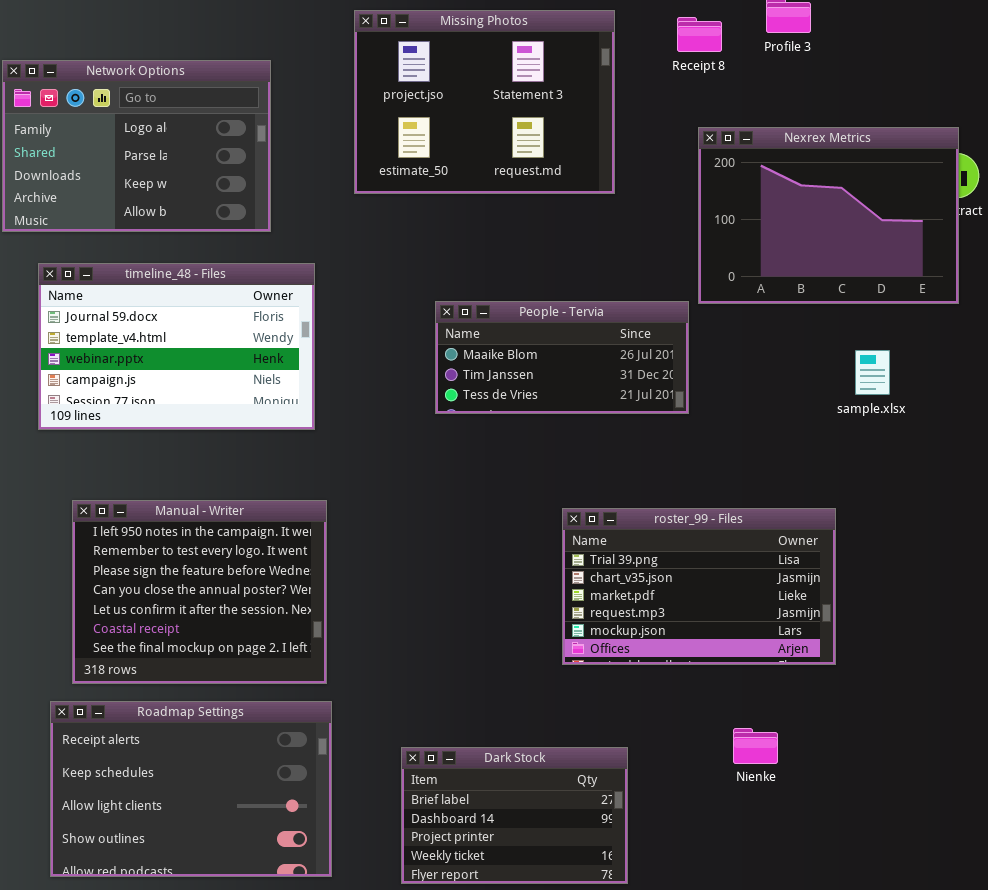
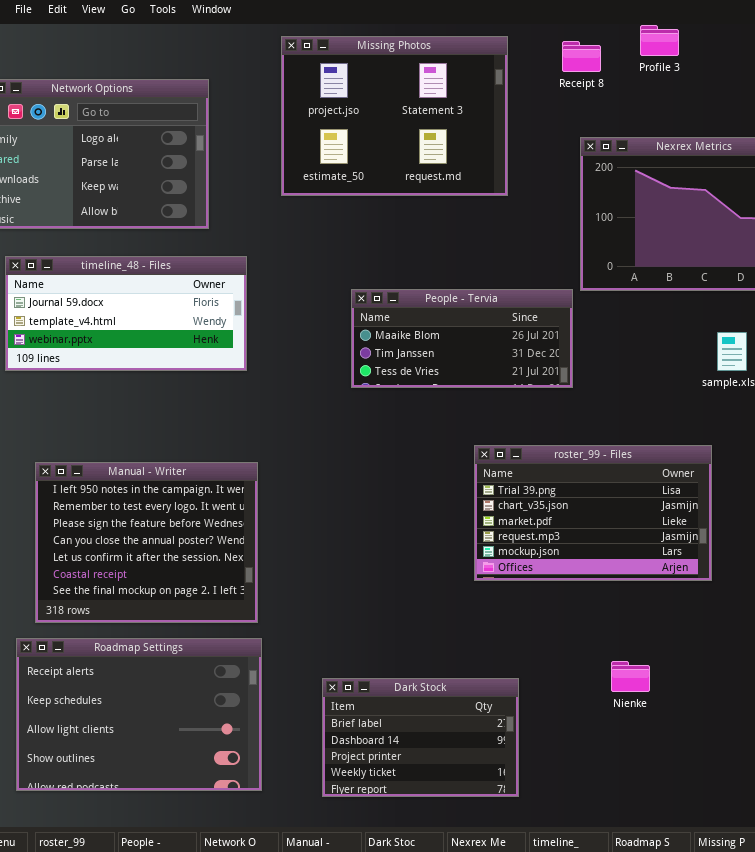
timeline_48 - Files: [38,263,315,430] -> [5,256,247,371], resized
roster_99 - Files: [562,508,836,665] -> [474,445,712,581], moved

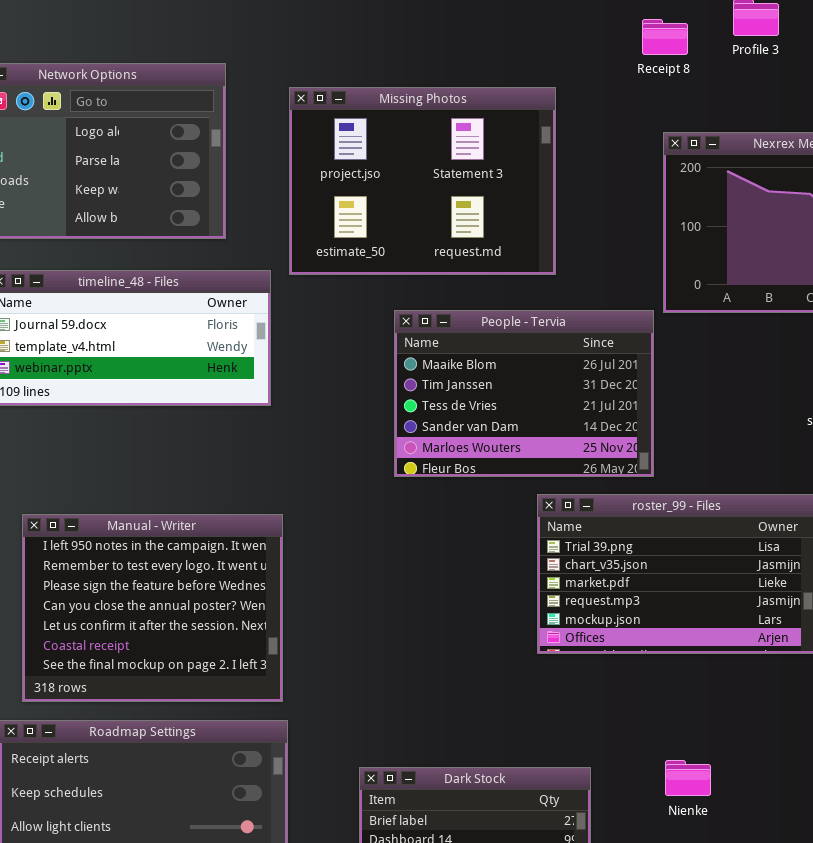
Missing Photos: [281,36,508,196] -> [289,87,556,275], moved
People - Tervia: [351,289,573,388] -> [394,310,654,477], resized
Nienke: [611,661,650,692] -> [665,760,711,796], moved

